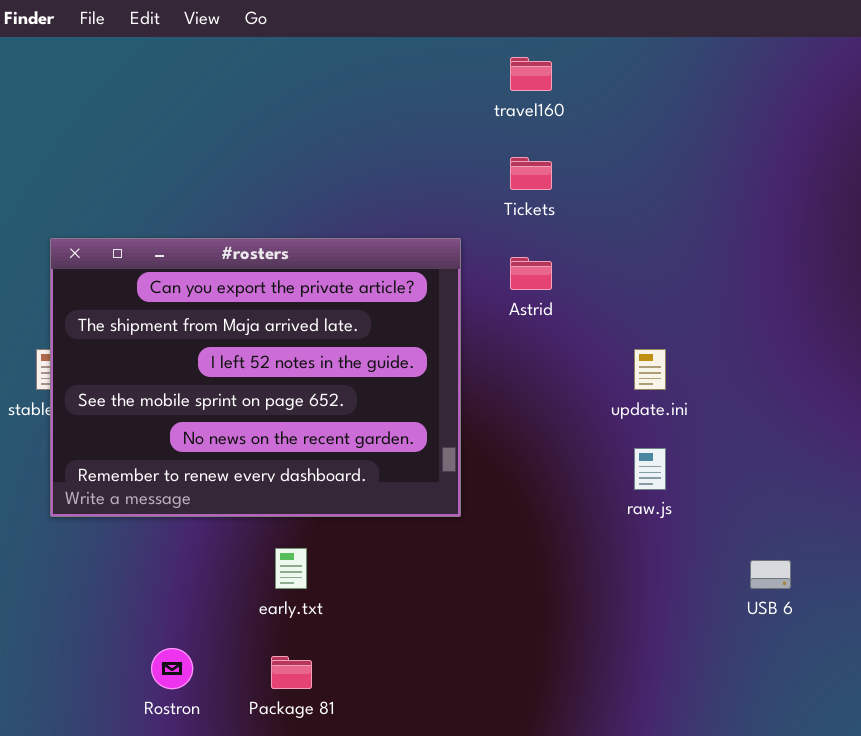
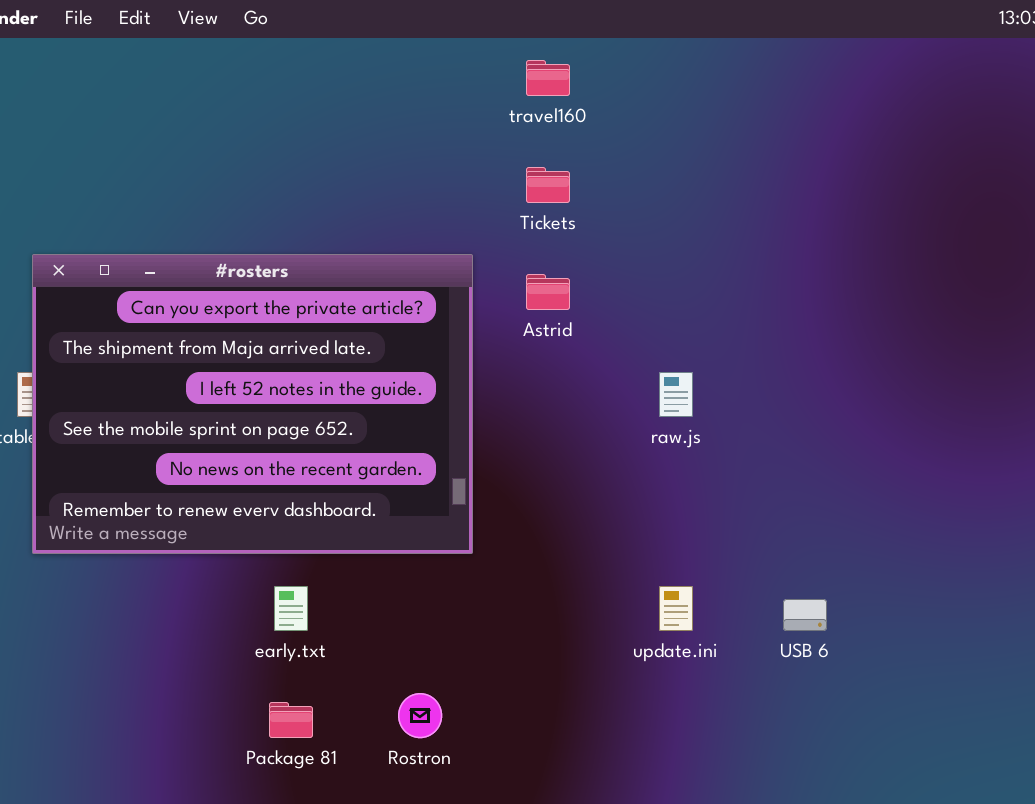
update.ini: [634,349,666,390] -> [659,586,693,631], moved
raw.js: [634,448,666,490] -> [659,372,693,417], moved
Rostron: [151,648,193,689] -> [398,693,442,738], moved

